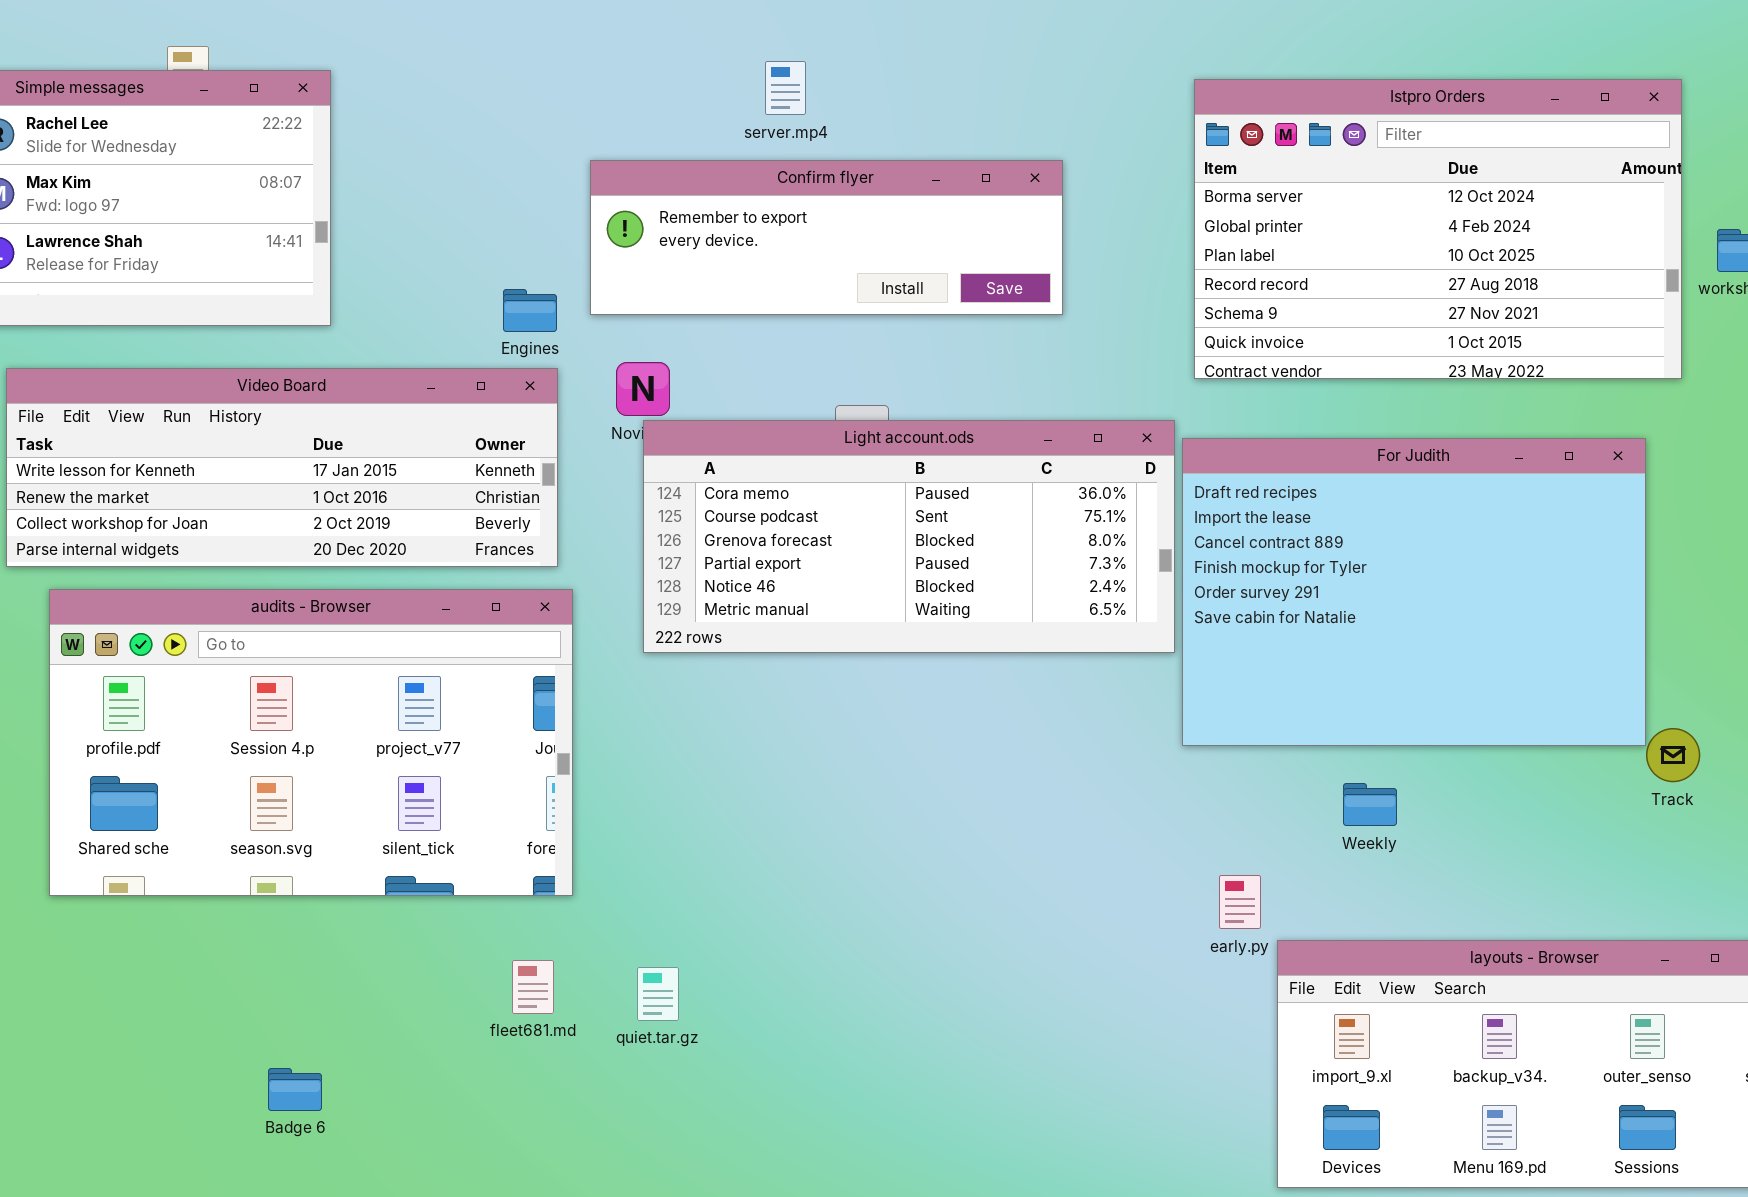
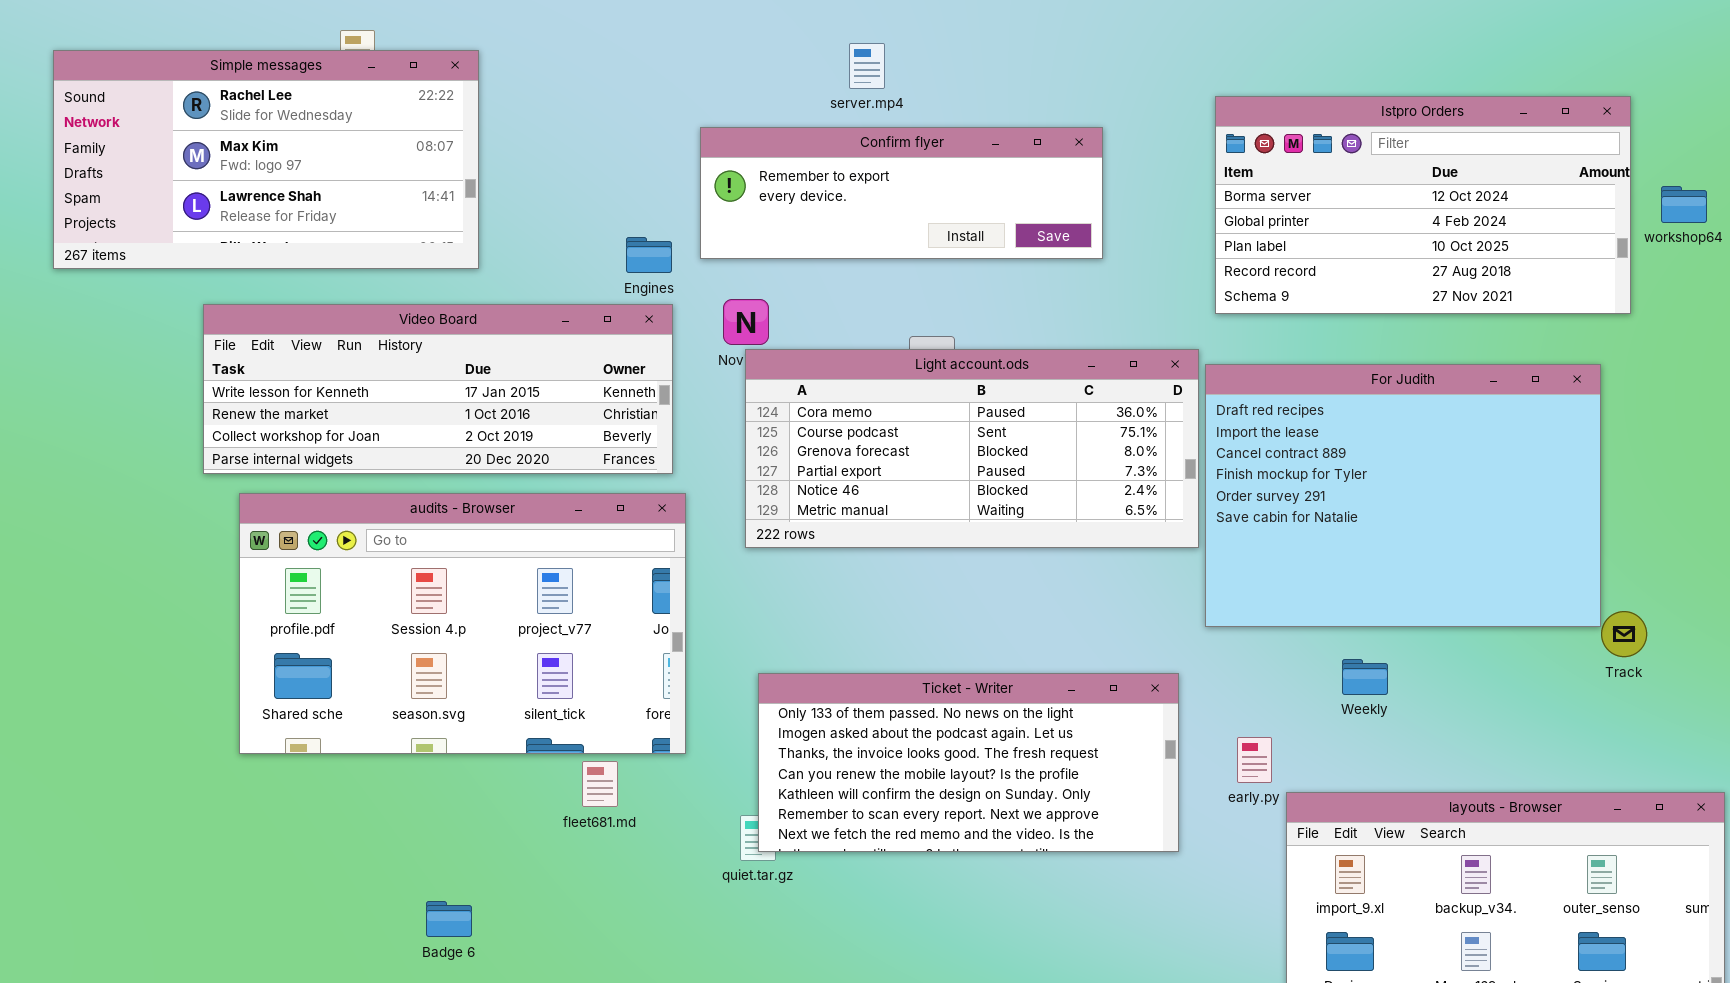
Istpro Orders: [1194,79,1682,379] -> [1215,96,1631,314], resized
Ticket - Writer: none -> [758,673,1179,852], opened
fleet681.md: [512,960,554,1014] -> [582,761,618,807], moved

